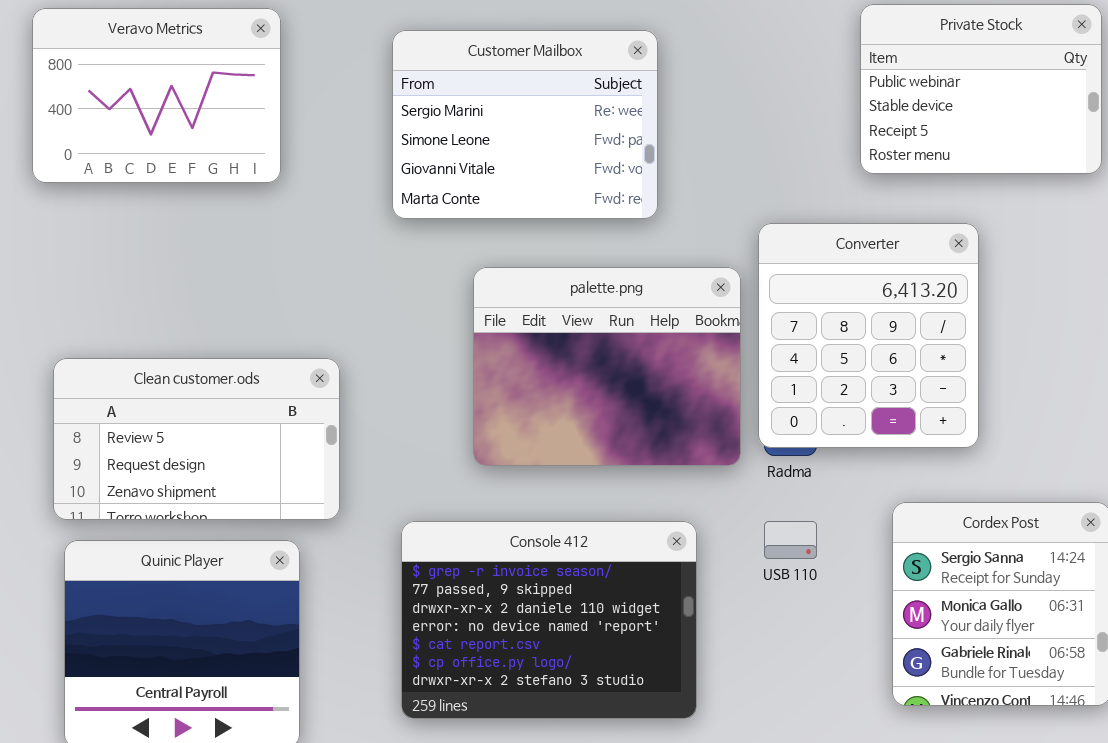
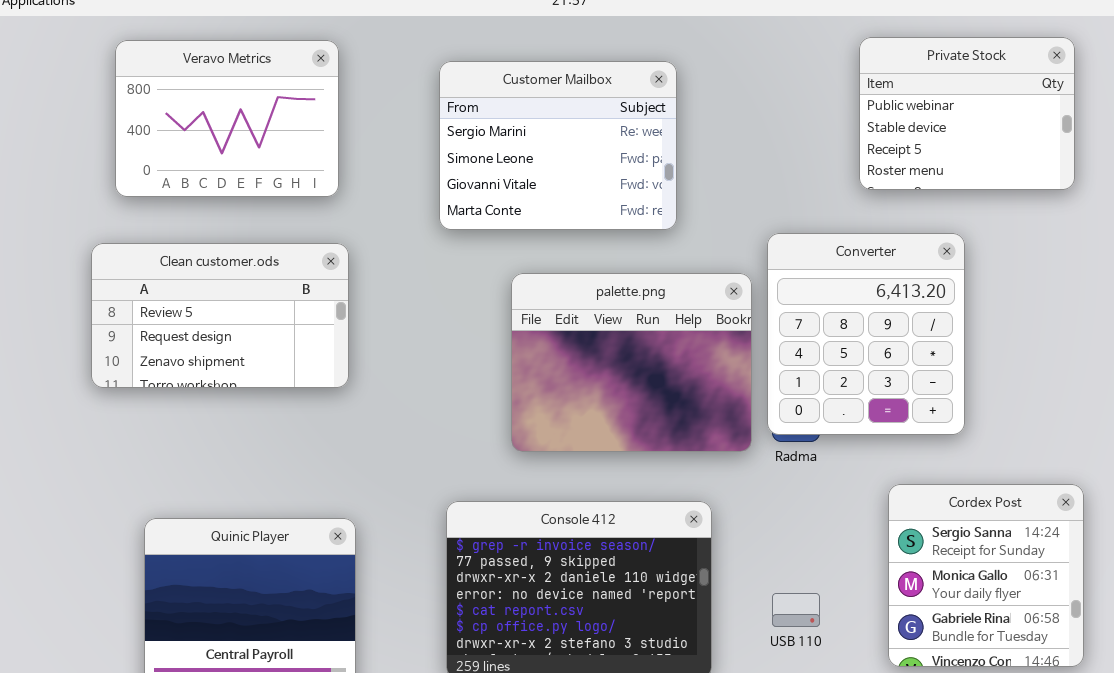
Clean customer.ods: [53,358,340,520] -> [91,243,349,388], moved
USB 110: [764,521,817,559] -> [772,593,820,627], moved

